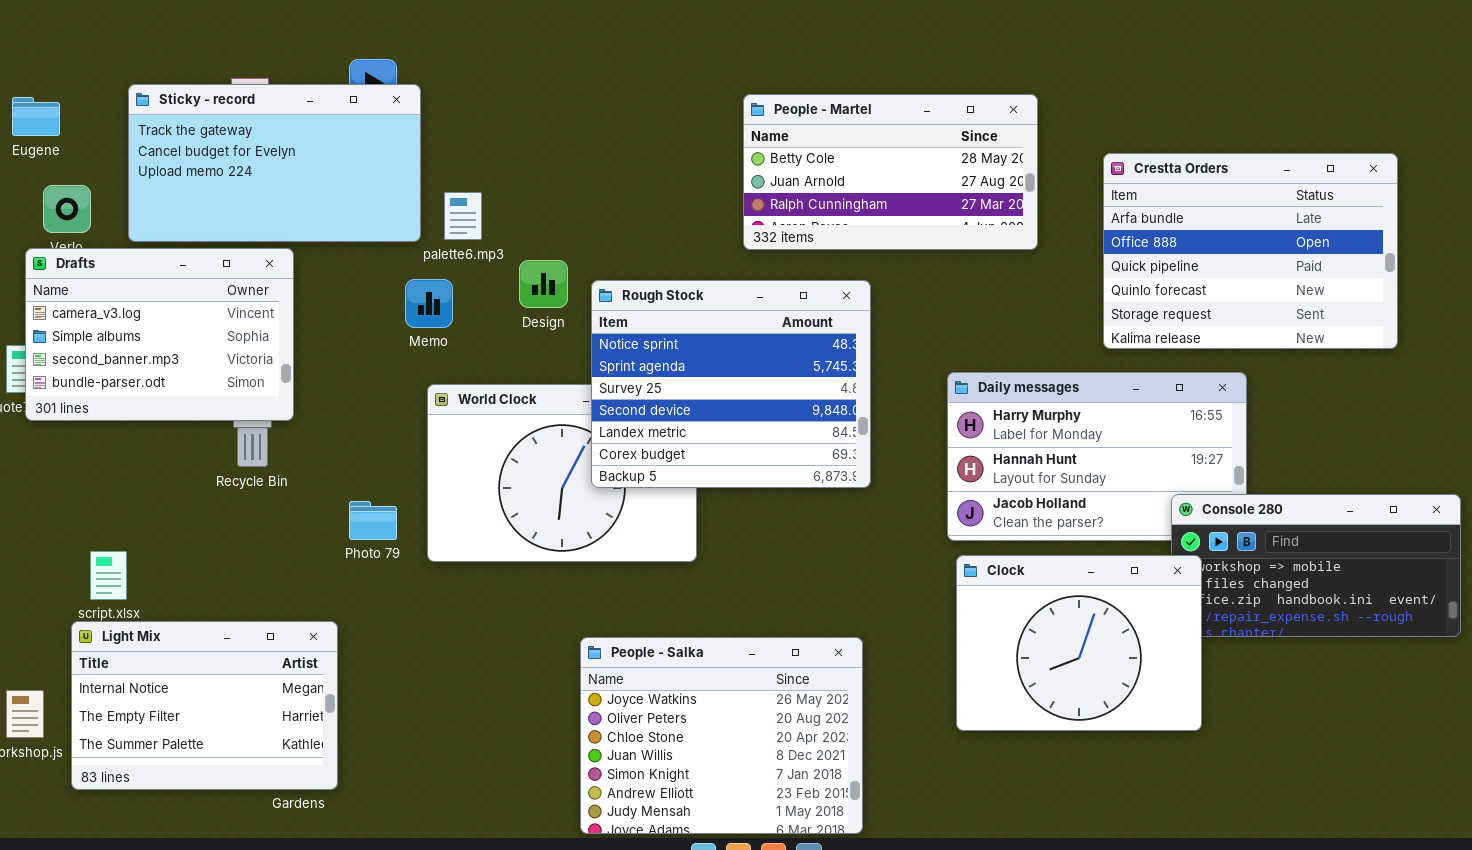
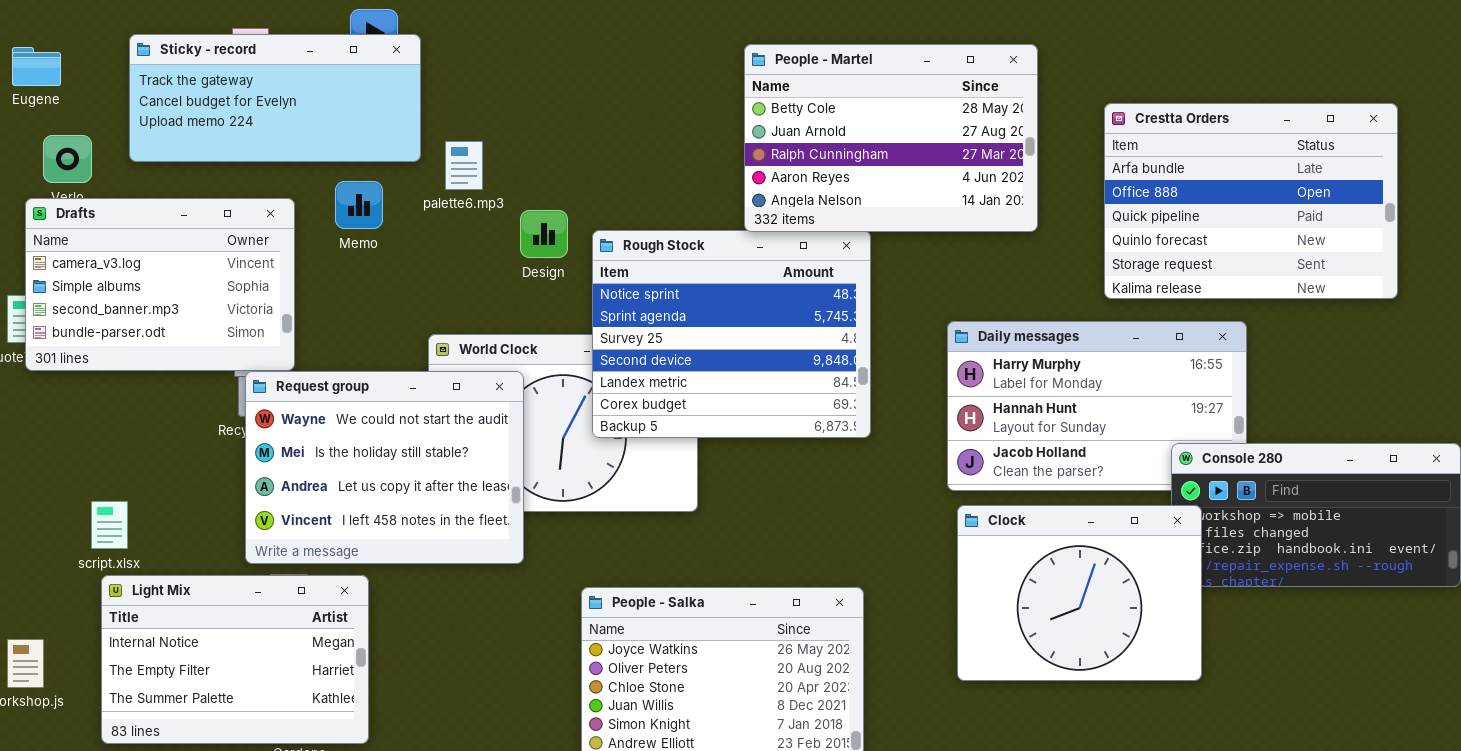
Sticky - record: [128,84,421,242] -> [129,34,421,162], resized
People - Martel: [743,94,1038,250] -> [744,44,1038,232], resized
Memo: [405,279,453,328] -> [335,181,383,229], moved
Request group: none -> [245,371,524,564], opened
Light Mix: [71,621,338,790] -> [101,575,369,744], moved

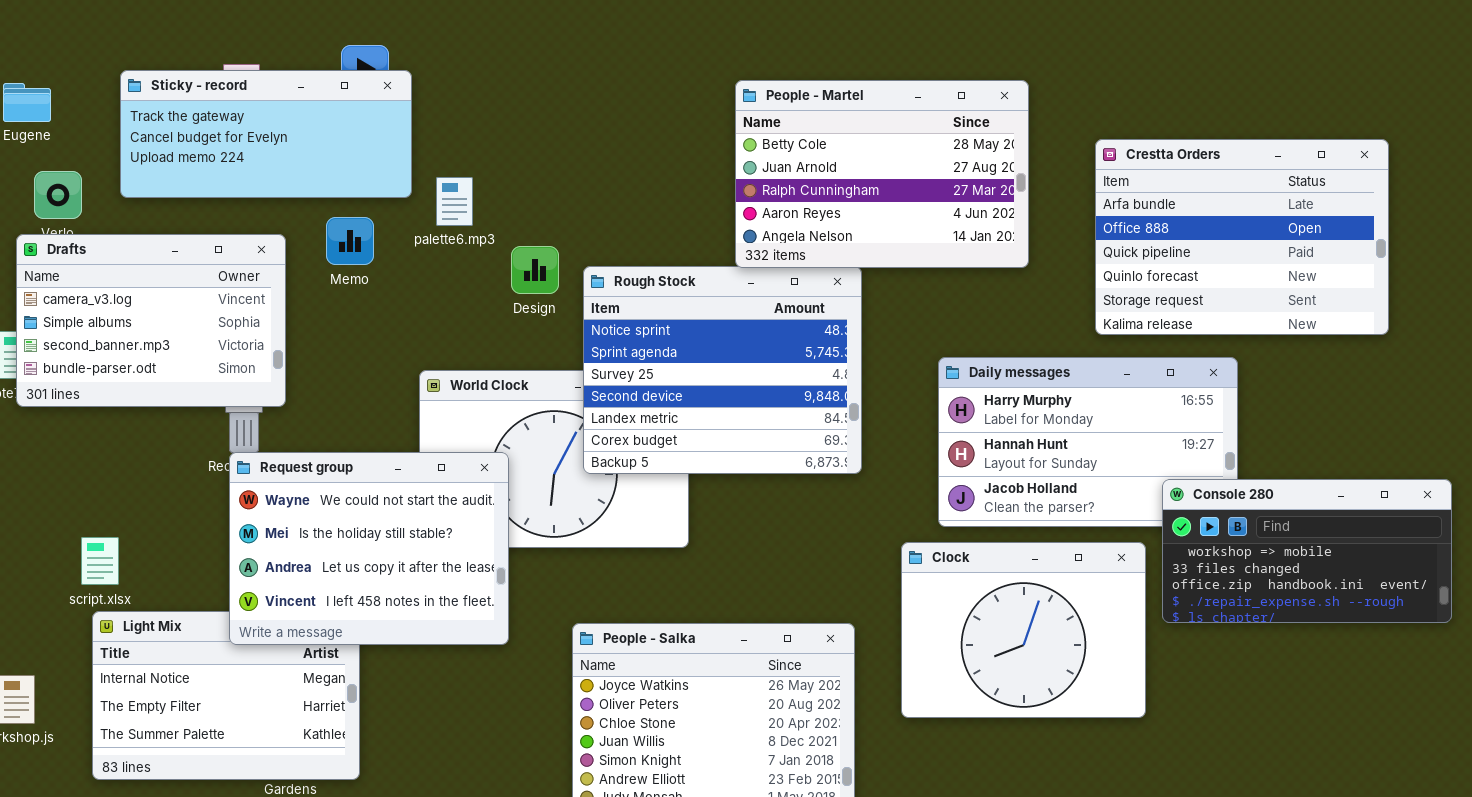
Request group: [245,371,524,564] -> [229,452,509,645], moved
Clock: [957,505,1202,681] -> [901,542,1146,718], moved

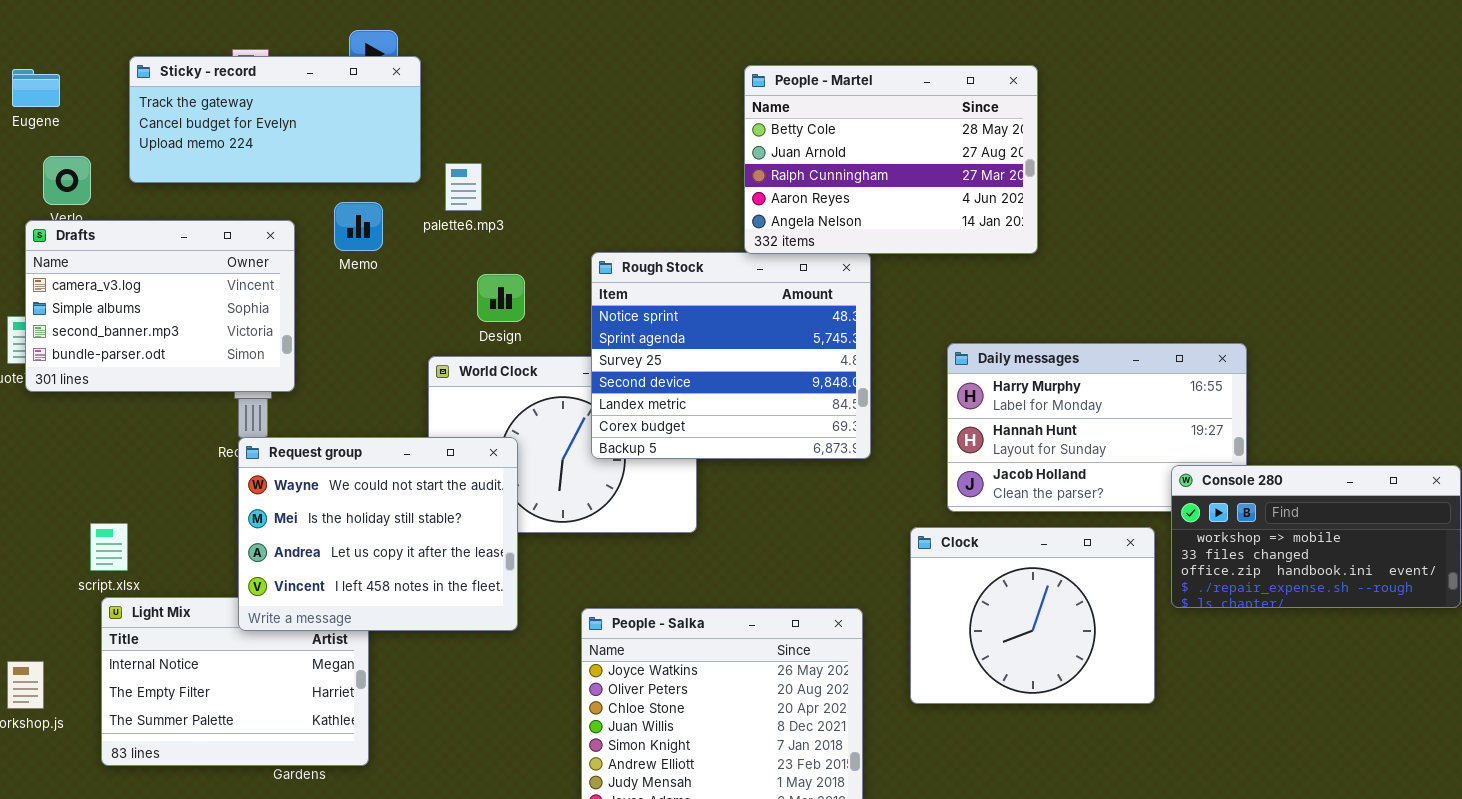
Crestta Orders: [1095,139,1389,335] -> none, closed
Design: [511,246,559,294] -> [477,274,525,322], moved

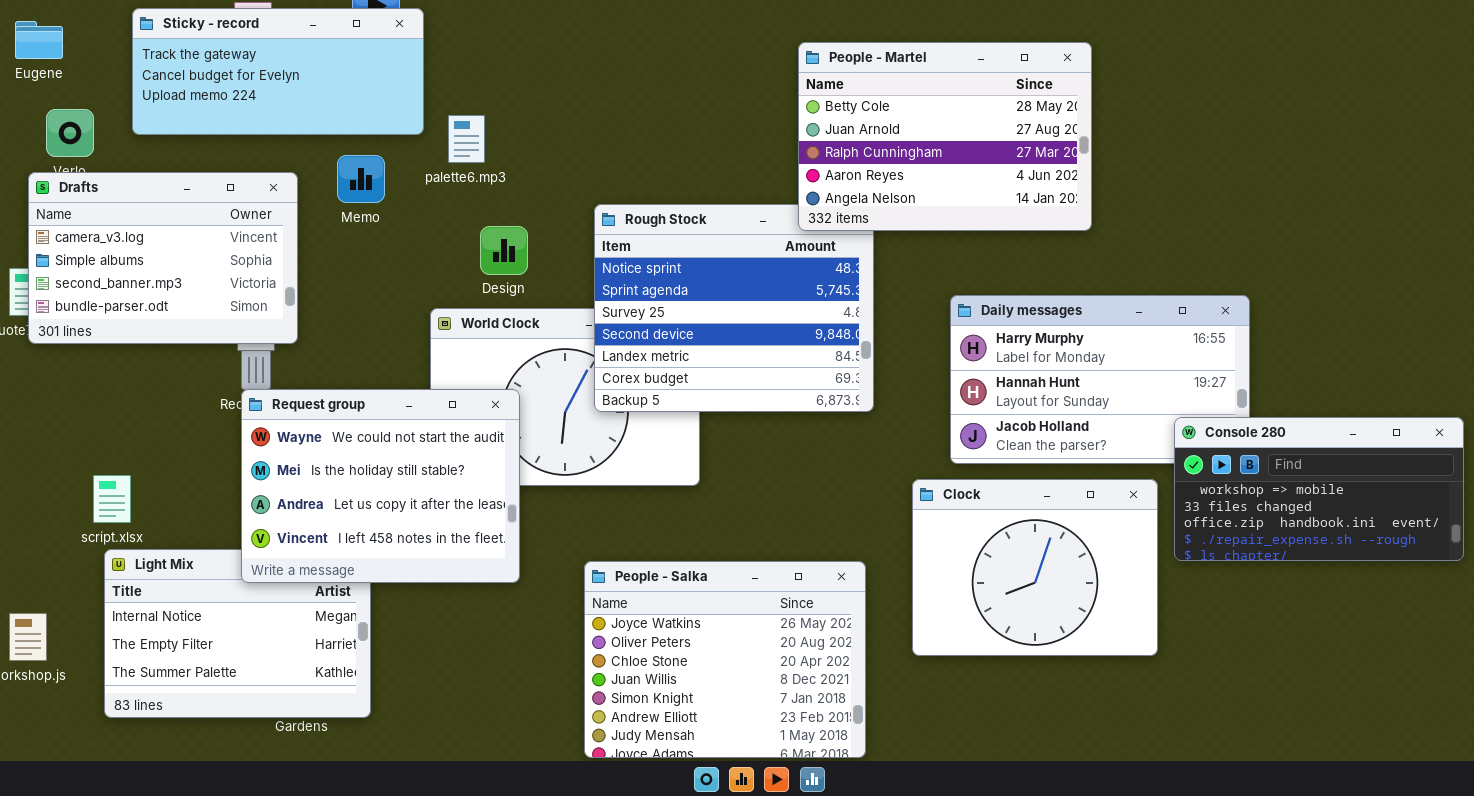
People - Martel: [744,65,1038,254] -> [798,42,1092,231], moved

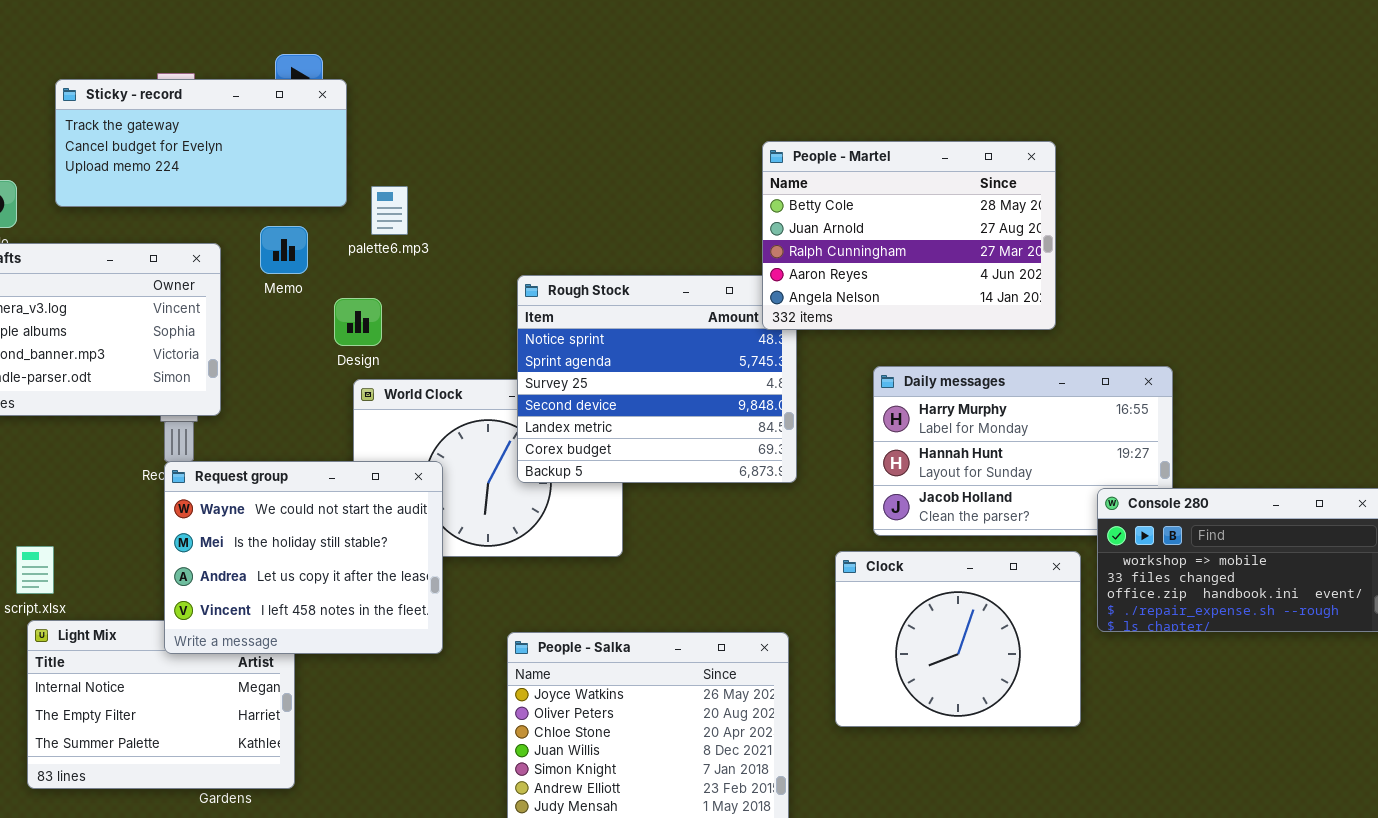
People - Martel: [798,42,1092,231] -> [762,141,1056,330], moved
Design: [480,226,528,275] -> [334,298,382,346], moved

